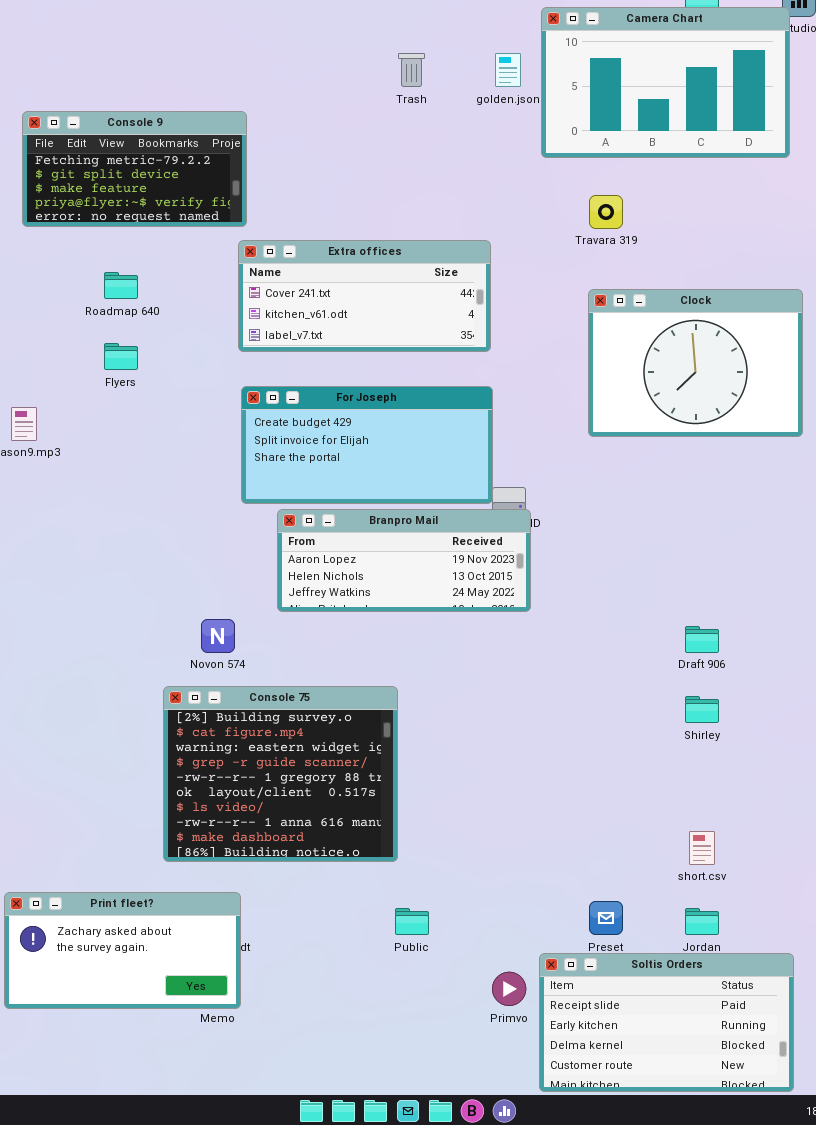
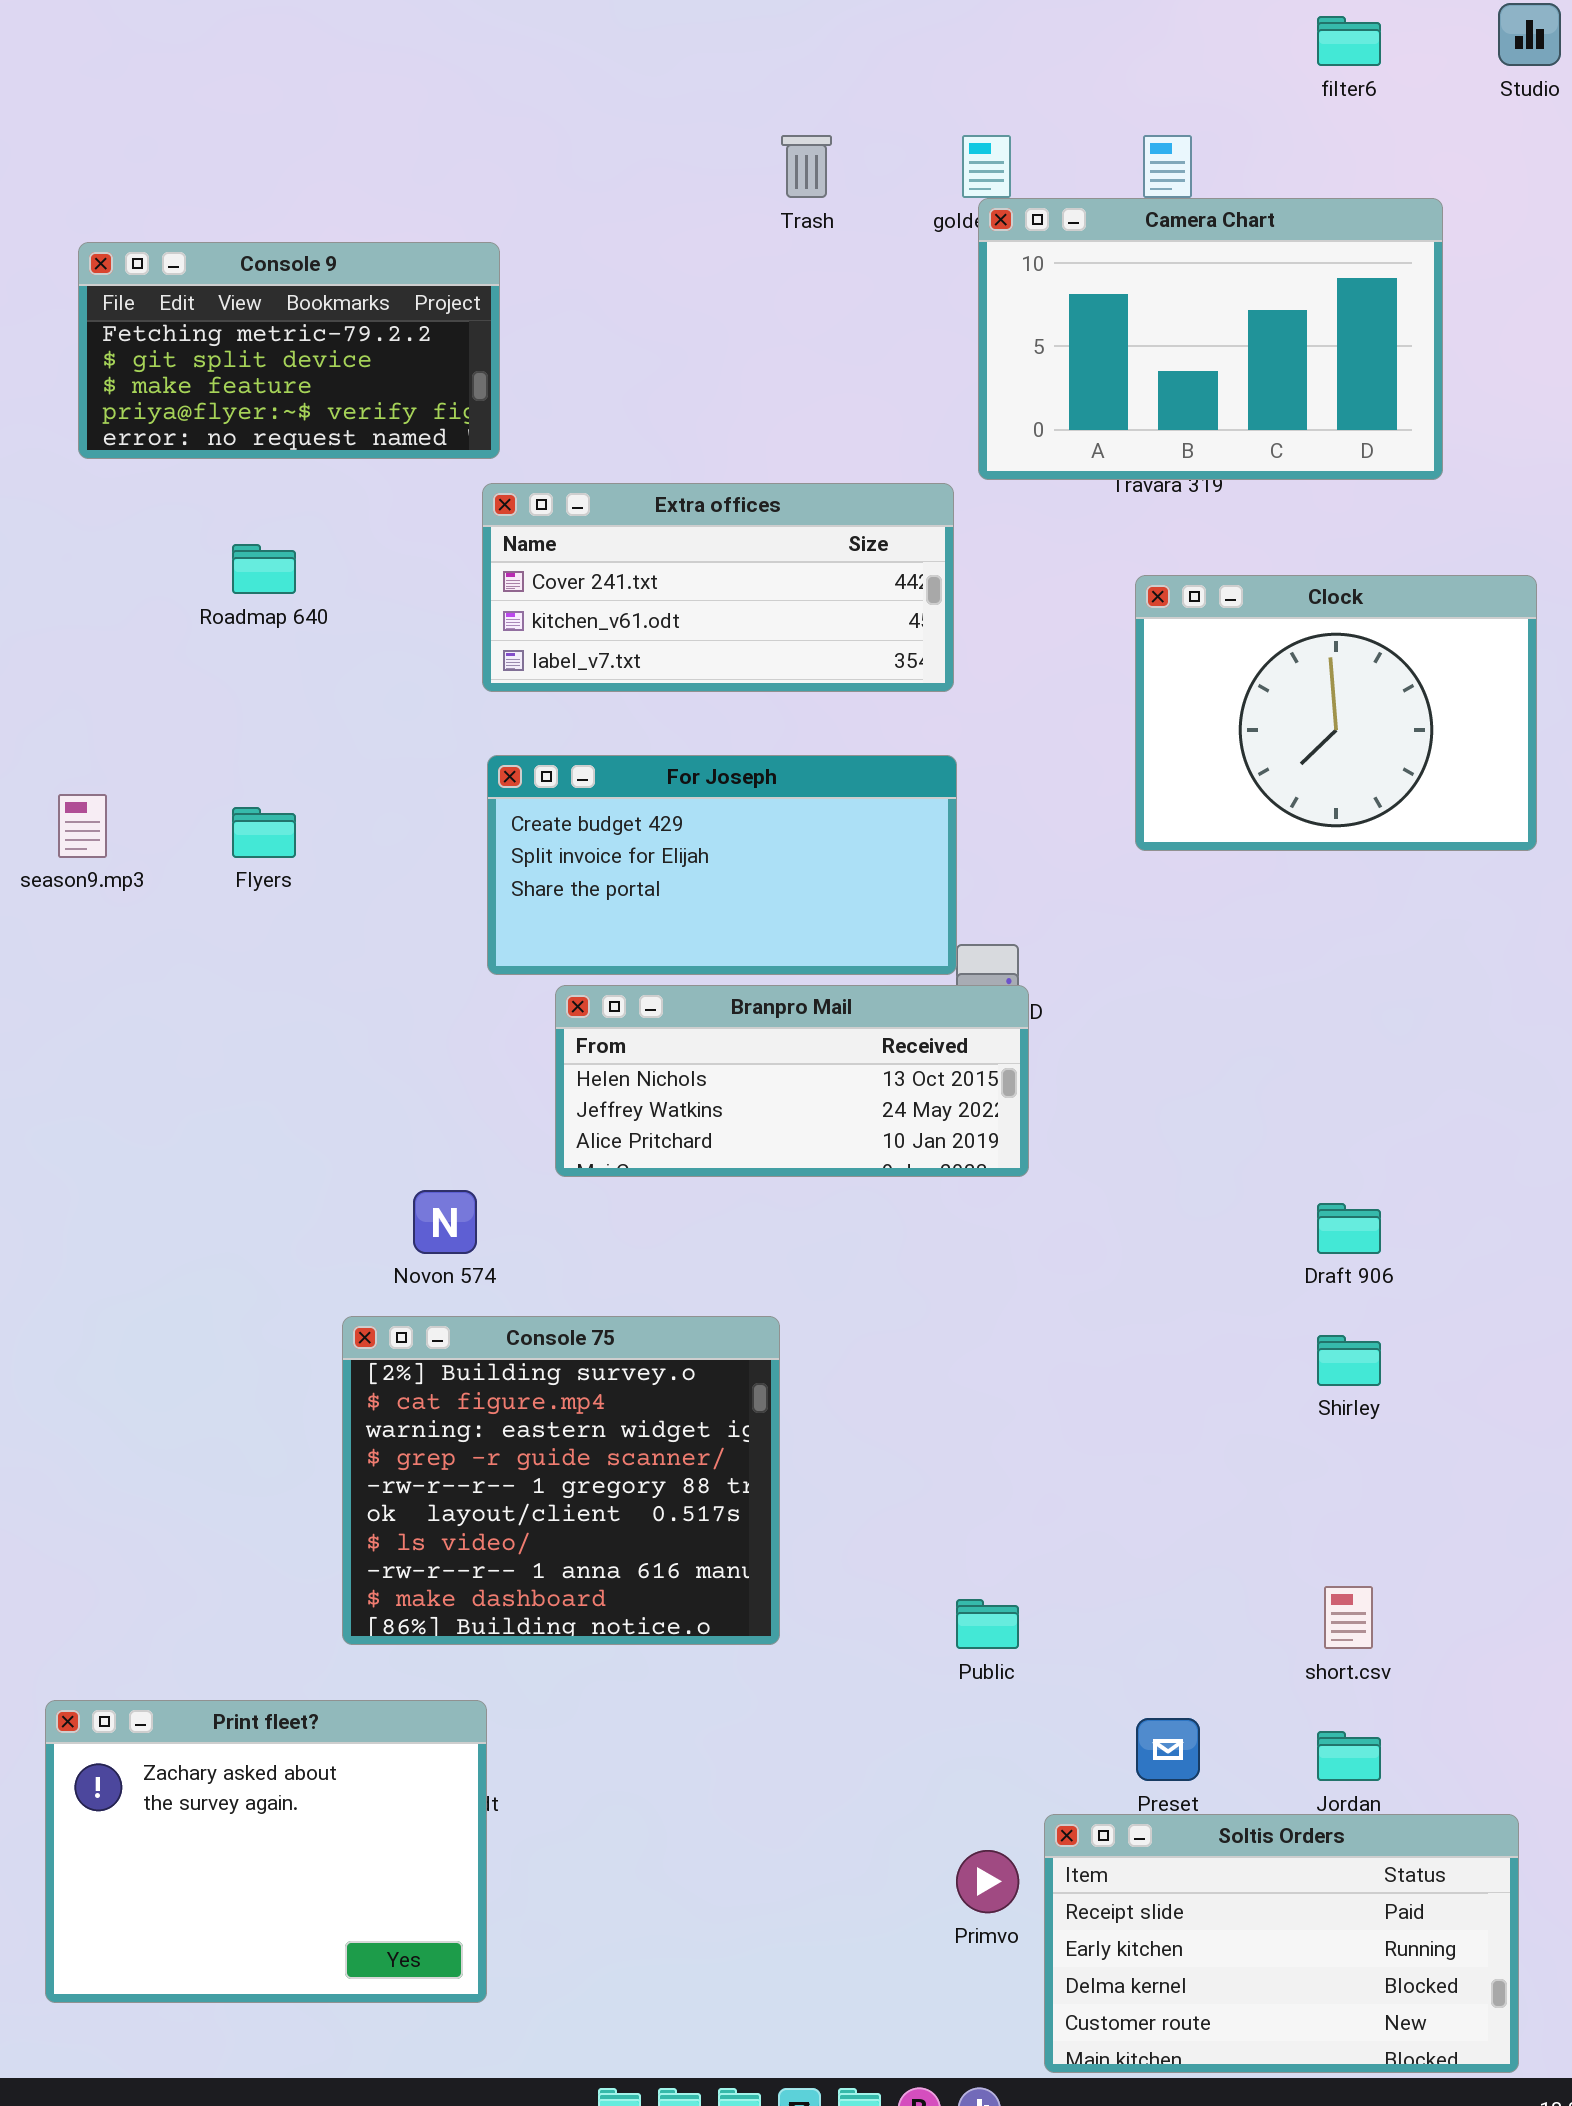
Camera Chart: [541,7,790,158] -> [978,198,1443,480], moved
Flyers: [104,343,138,370] -> [232,807,296,858], moved
Branpro Mail: [277,509,531,612] -> [555,985,1029,1177], scrolled down 1 row
Print fleet?: [4,892,241,1009] -> [45,1700,487,2003], resized
Public: [395,908,429,935] -> [956,1599,1019,1649], moved

